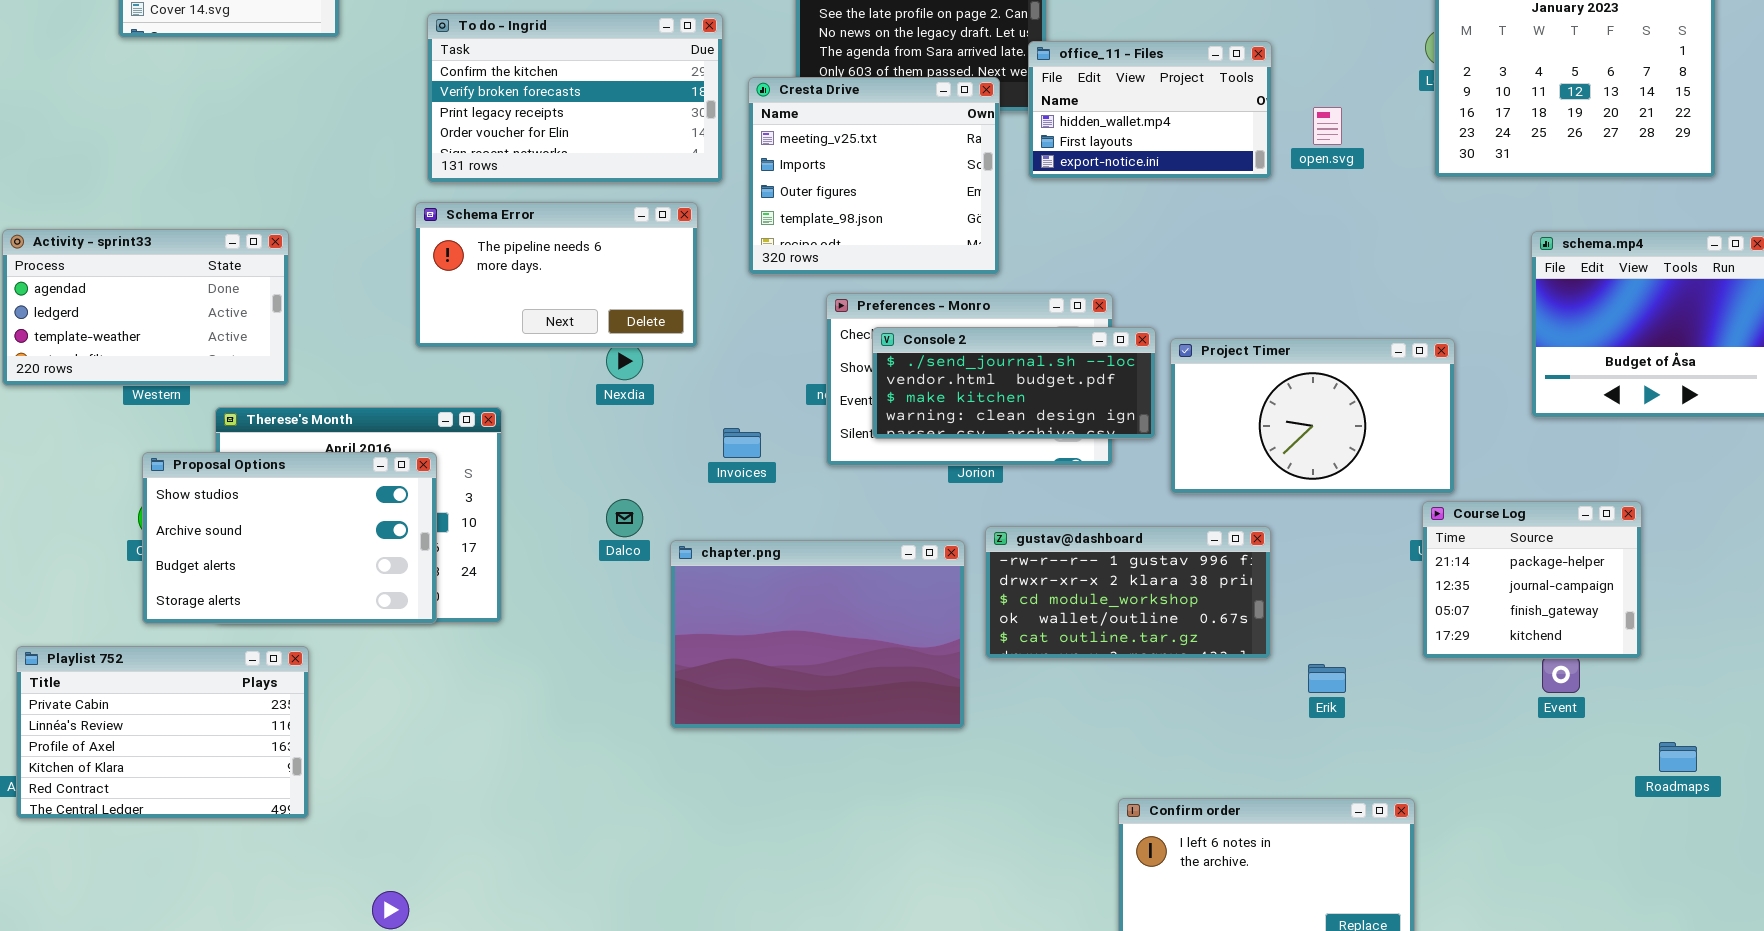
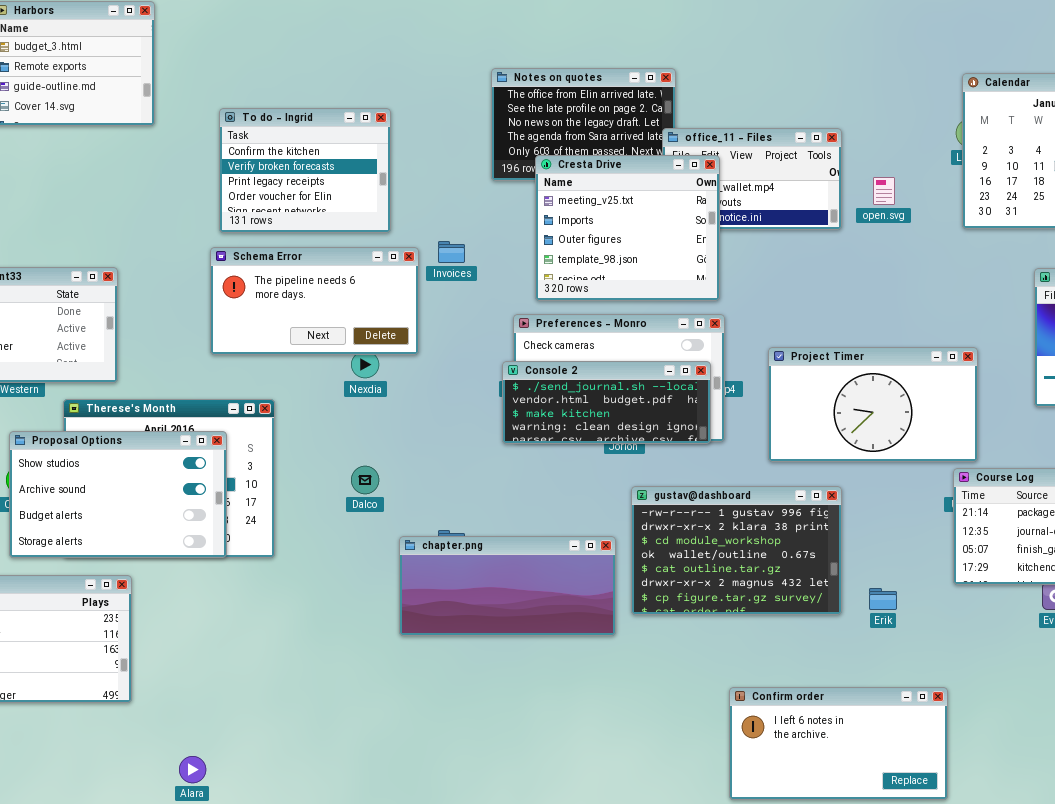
To do - Ingrid: [427,13,723,183] -> [219,108,391,233], resized
Cresta Drive: [748,77,1000,275] -> [535,155,720,301], moved
Console 2: [872,327,1156,439] -> [502,361,711,444], moved
Invoices: [723,428,761,458] -> [438,241,465,263], moved
gustav@dashboard: [985,526,1271,659] -> [631,486,842,615], resized
chapter.png: [670,540,965,729] -> [399,536,616,636], resized

